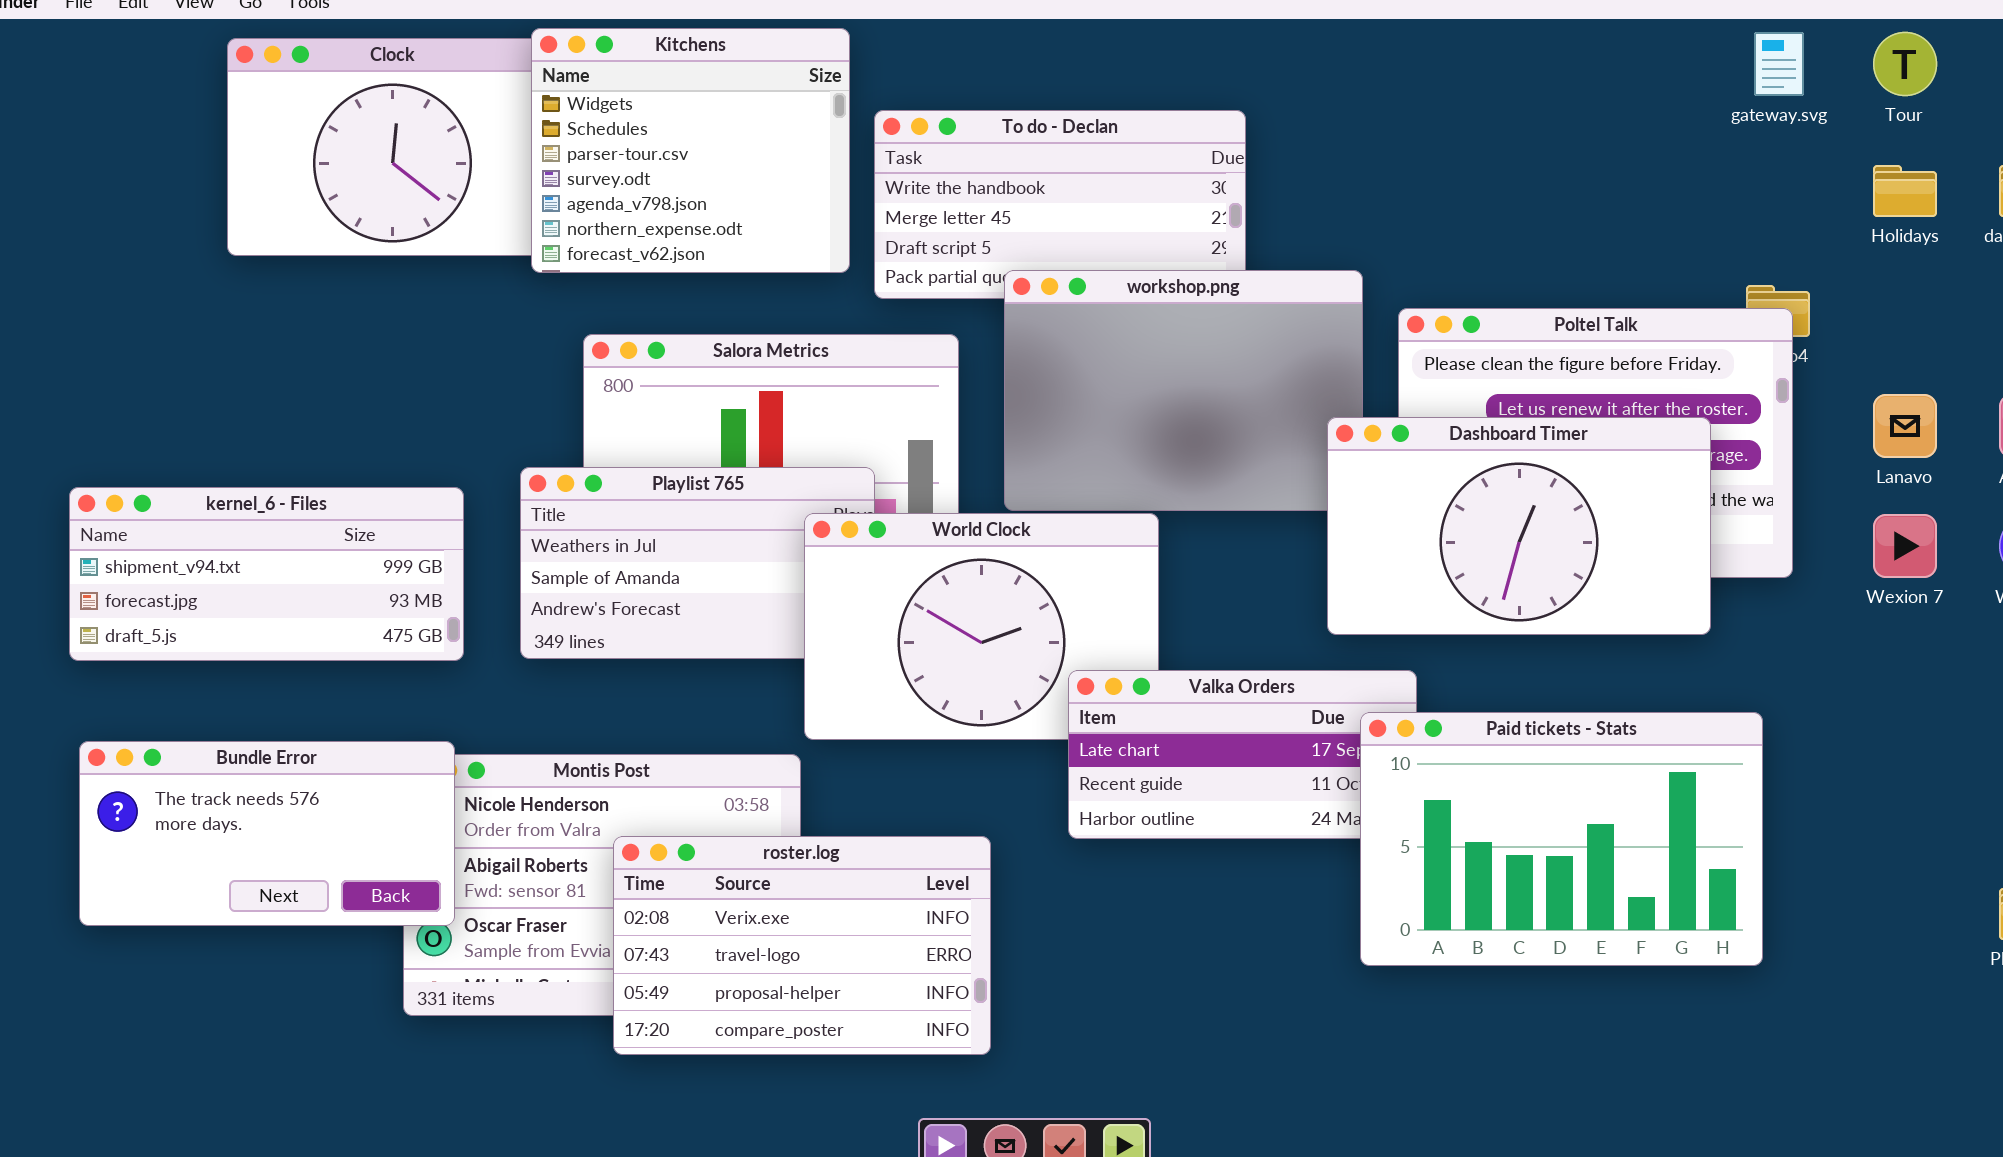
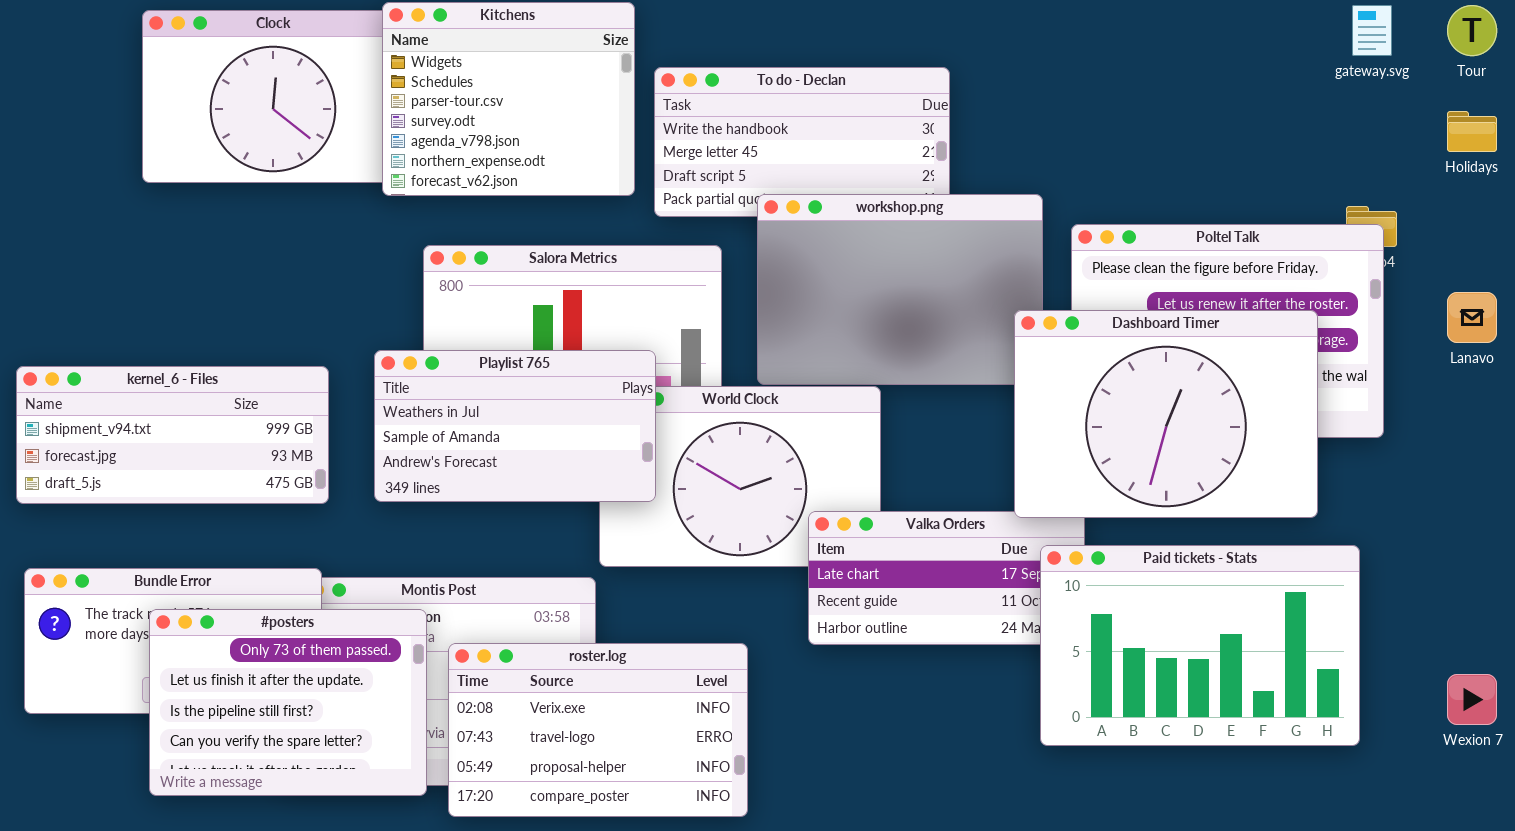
Dashboard Timer: [1327,417,1711,635] -> [1014,310,1318,518], resized
Playlist 765: [520,467,875,659] -> [374,350,656,502], raised
Wexion 7: [1873,514,1937,578] -> [1447,674,1497,725], moved
#posters: none -> [149,609,427,796], opened

